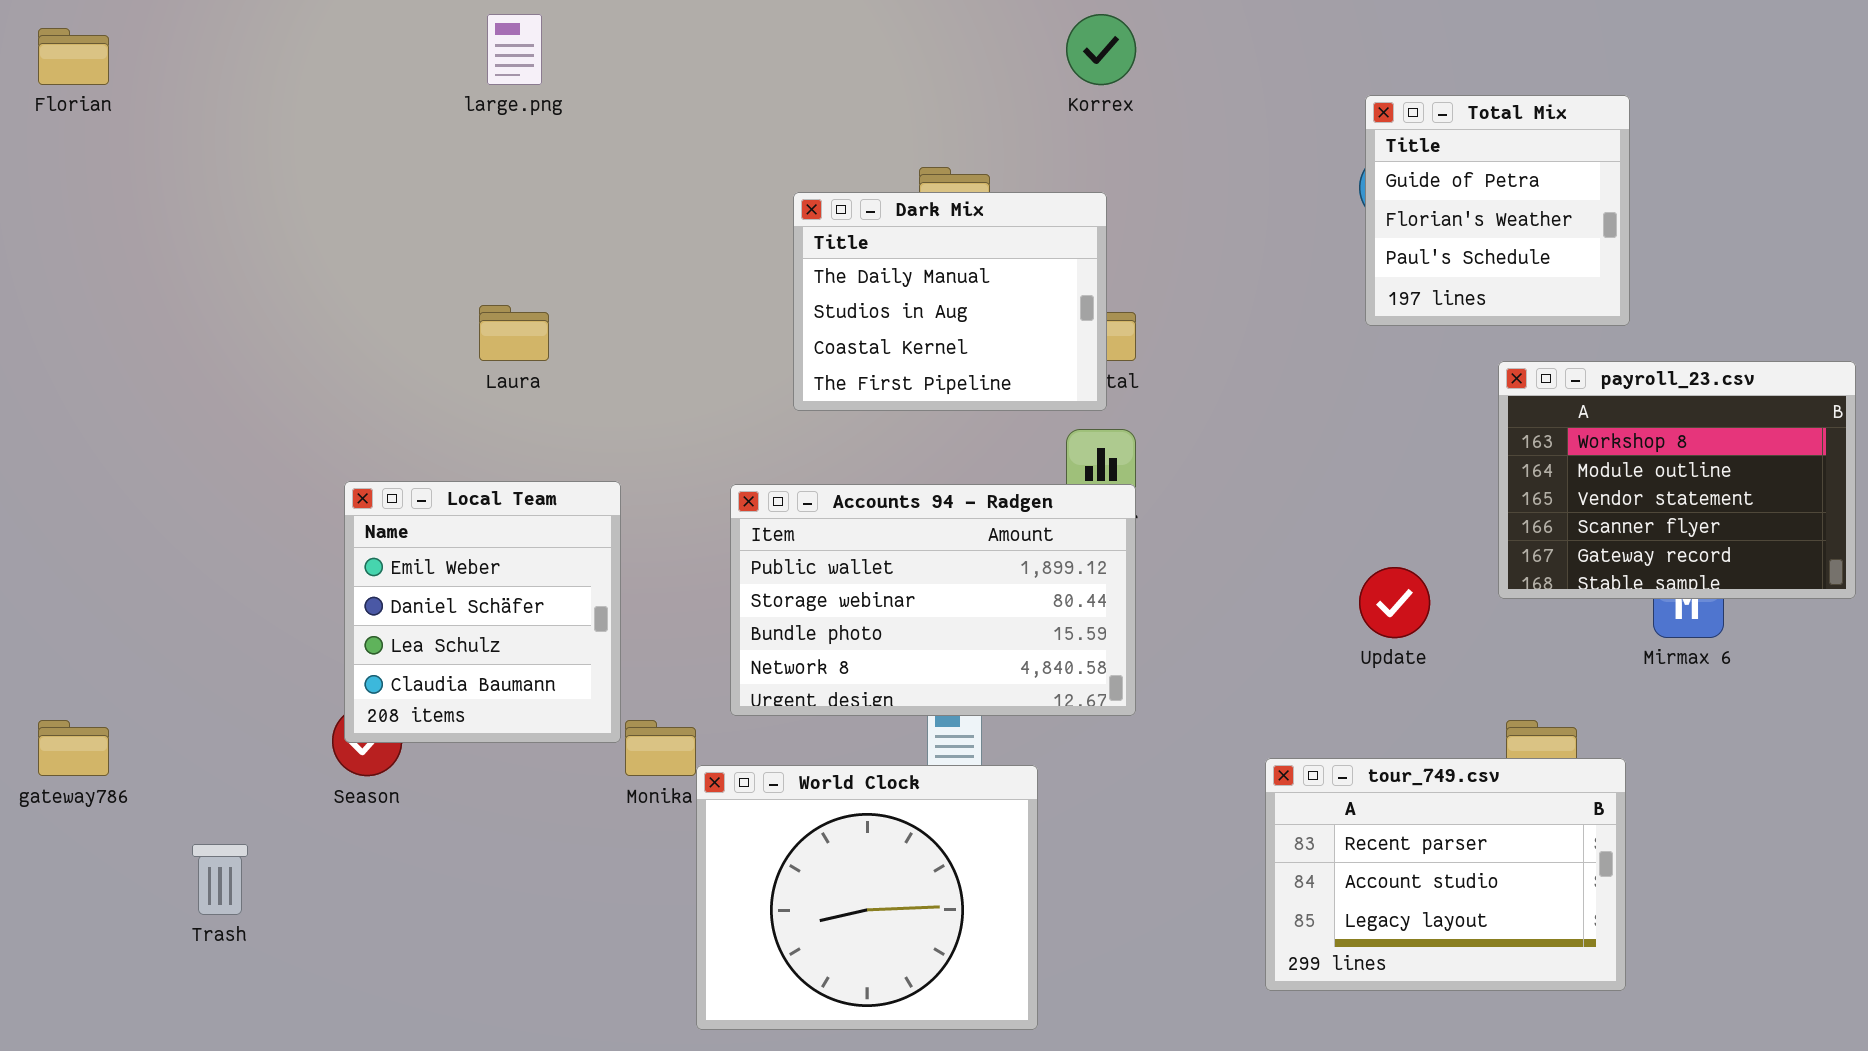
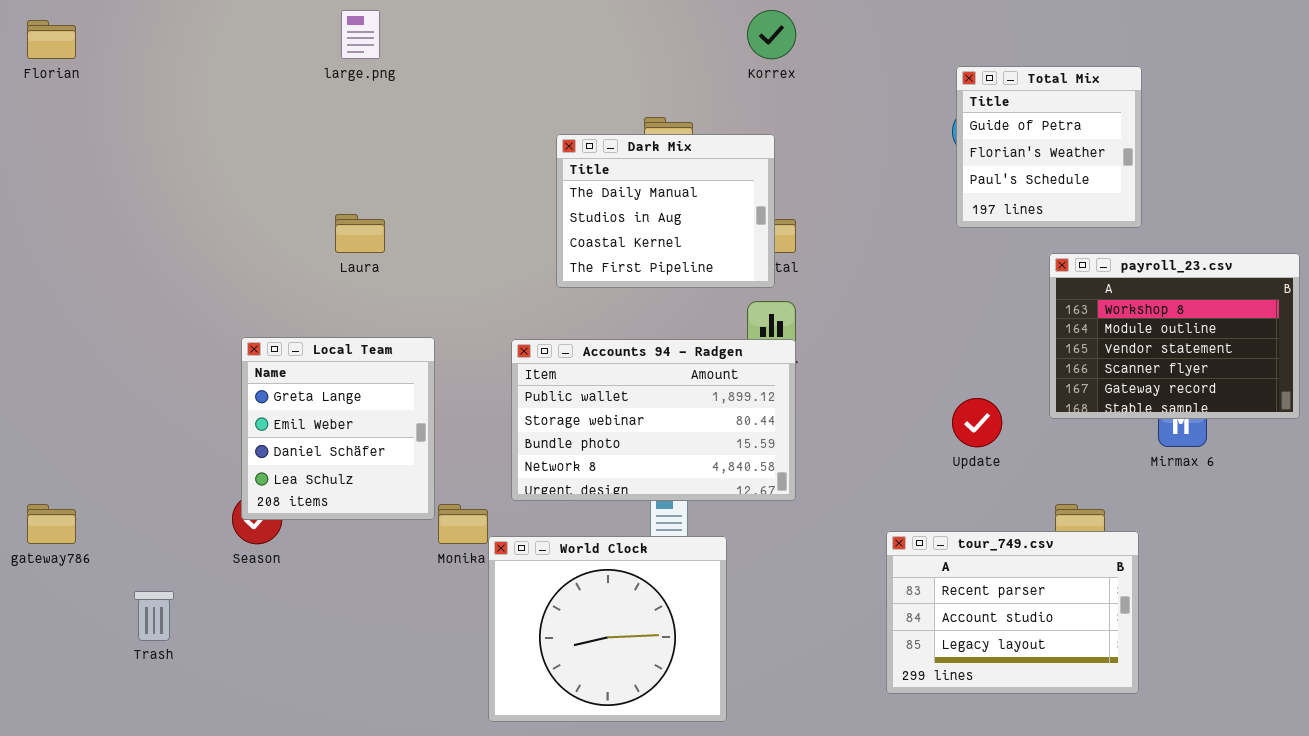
Local Team: [344,481,621,743] -> [241,337,435,520], scrolled up 1 row

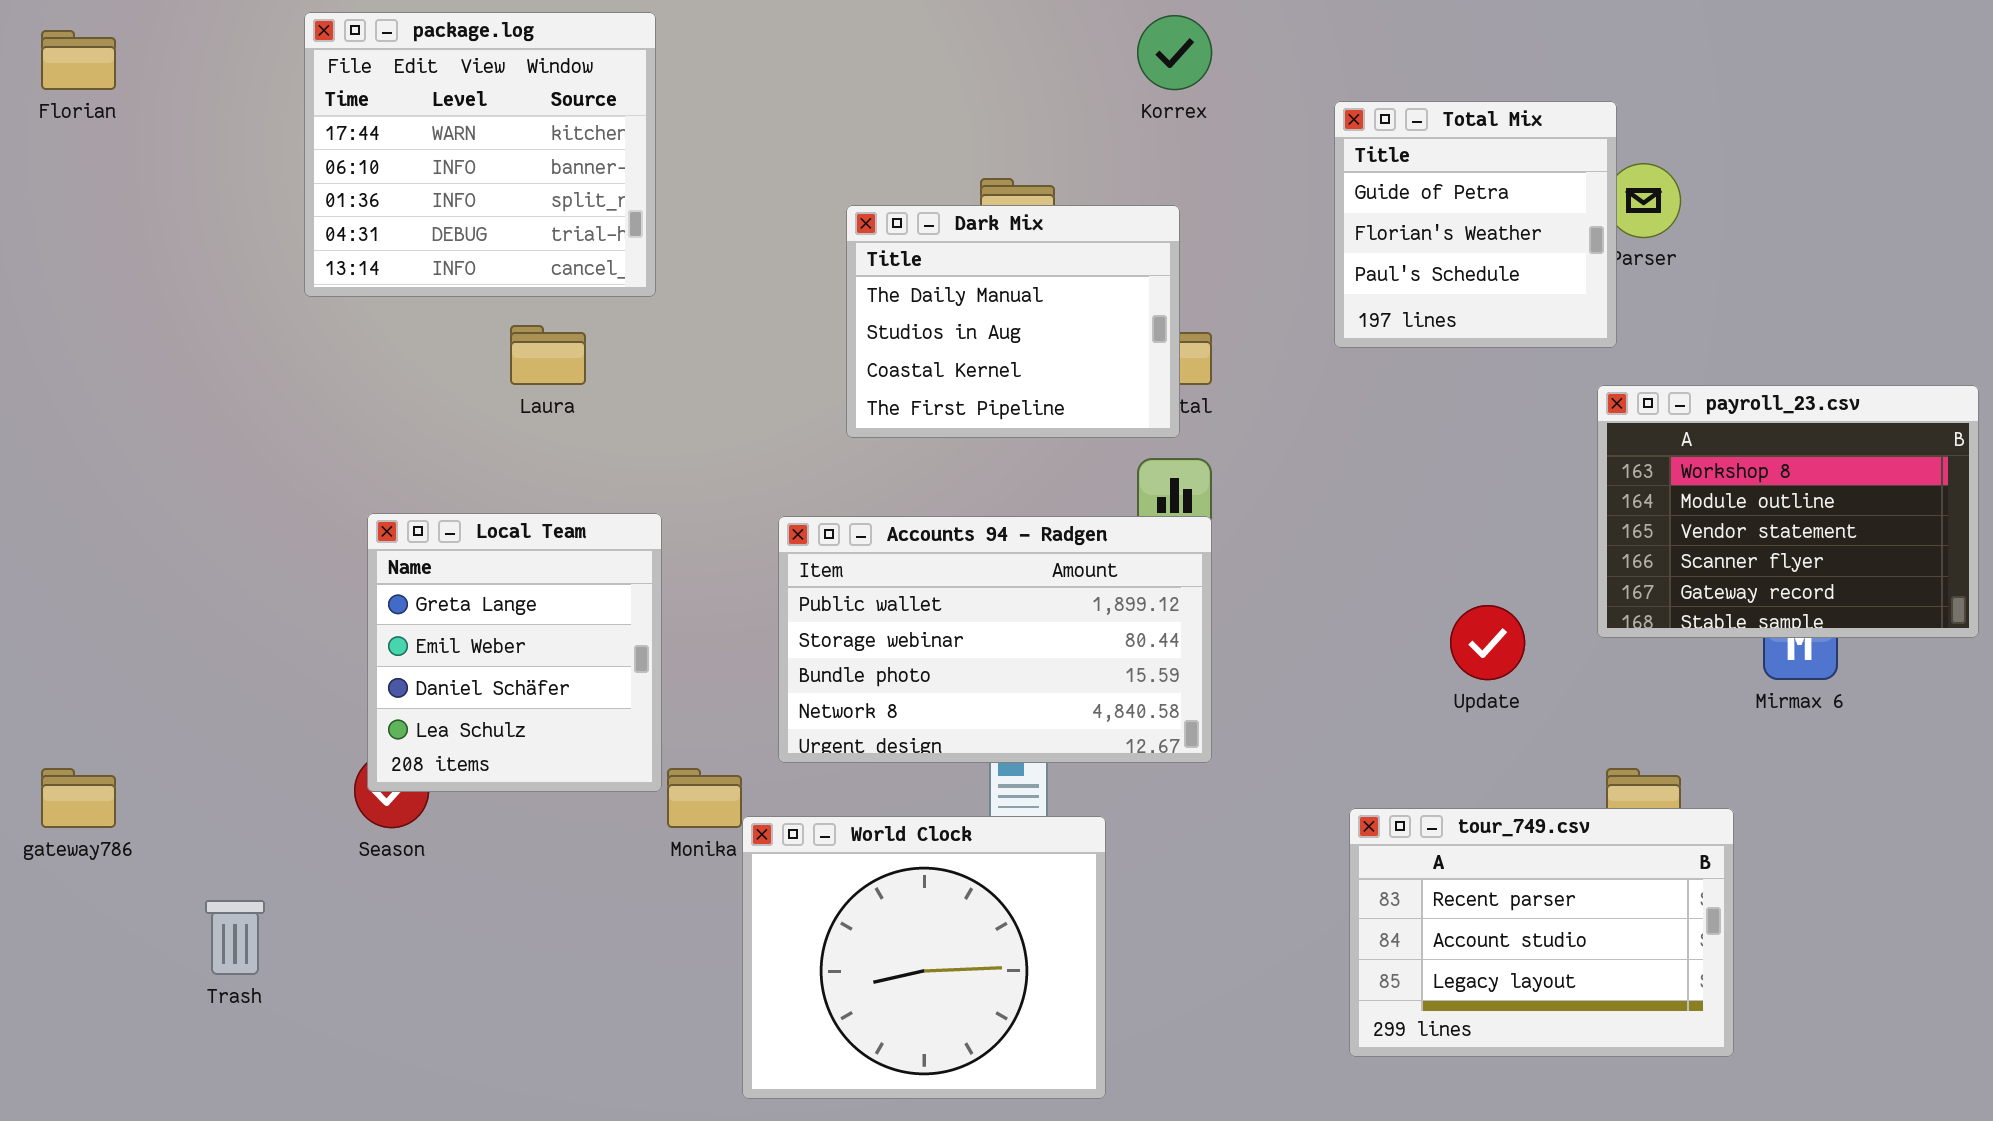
package.log: none -> [304,12,656,297], opened
Total Mix: [956,66,1142,228] -> [1334,101,1617,348], moved

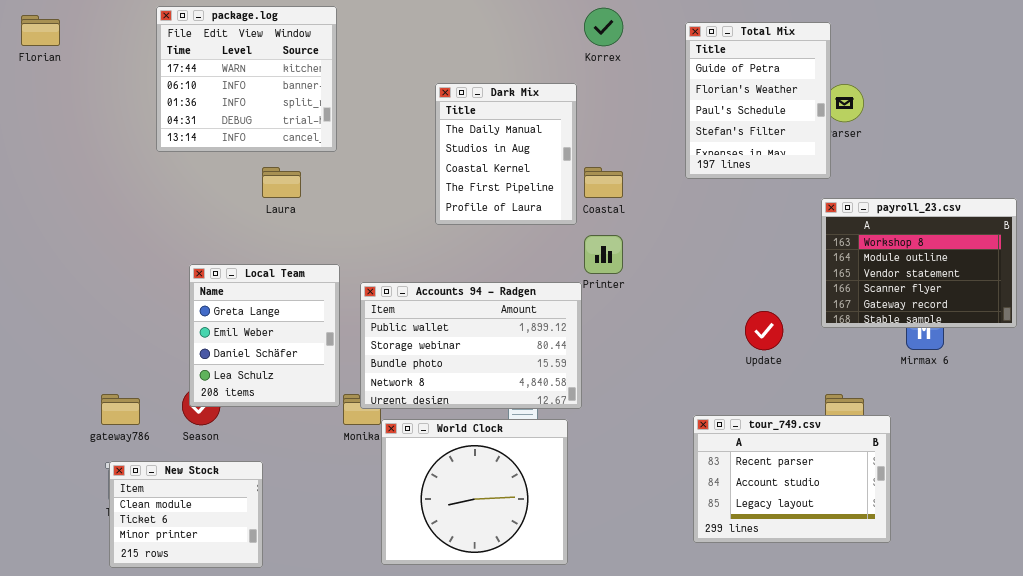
Total Mix: [1334,101,1617,348] -> [685,22,831,179], resized
Dark Mix: [846,205,1180,438] -> [435,83,577,225], resized
Accounts 94 - Radgen: [778,516,1212,763] -> [360,282,582,409], moved
gateway786: [41,768,116,828] -> [101,394,140,425], moved
New Stock: none -> [109,461,263,568], opened

